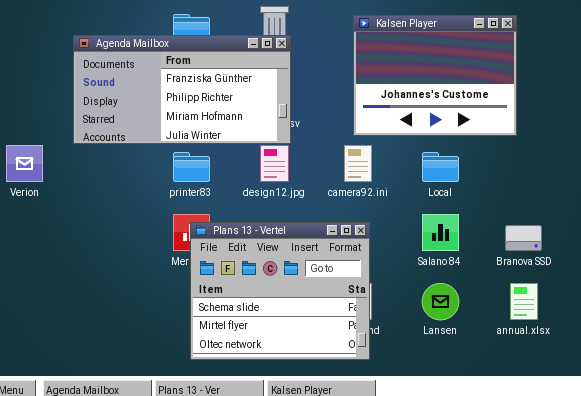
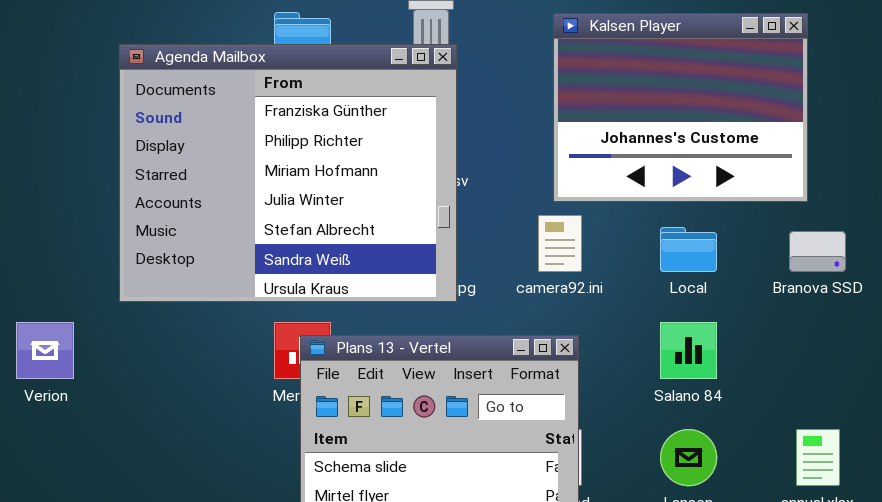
Agenda Mailbox: [73,35,291,144] -> [119,44,457,302], resized
Verion: [6,145,43,182] -> [16,322,74,379], moved
Branova SSD: [505,225,542,251] -> [789,231,846,272], moved

